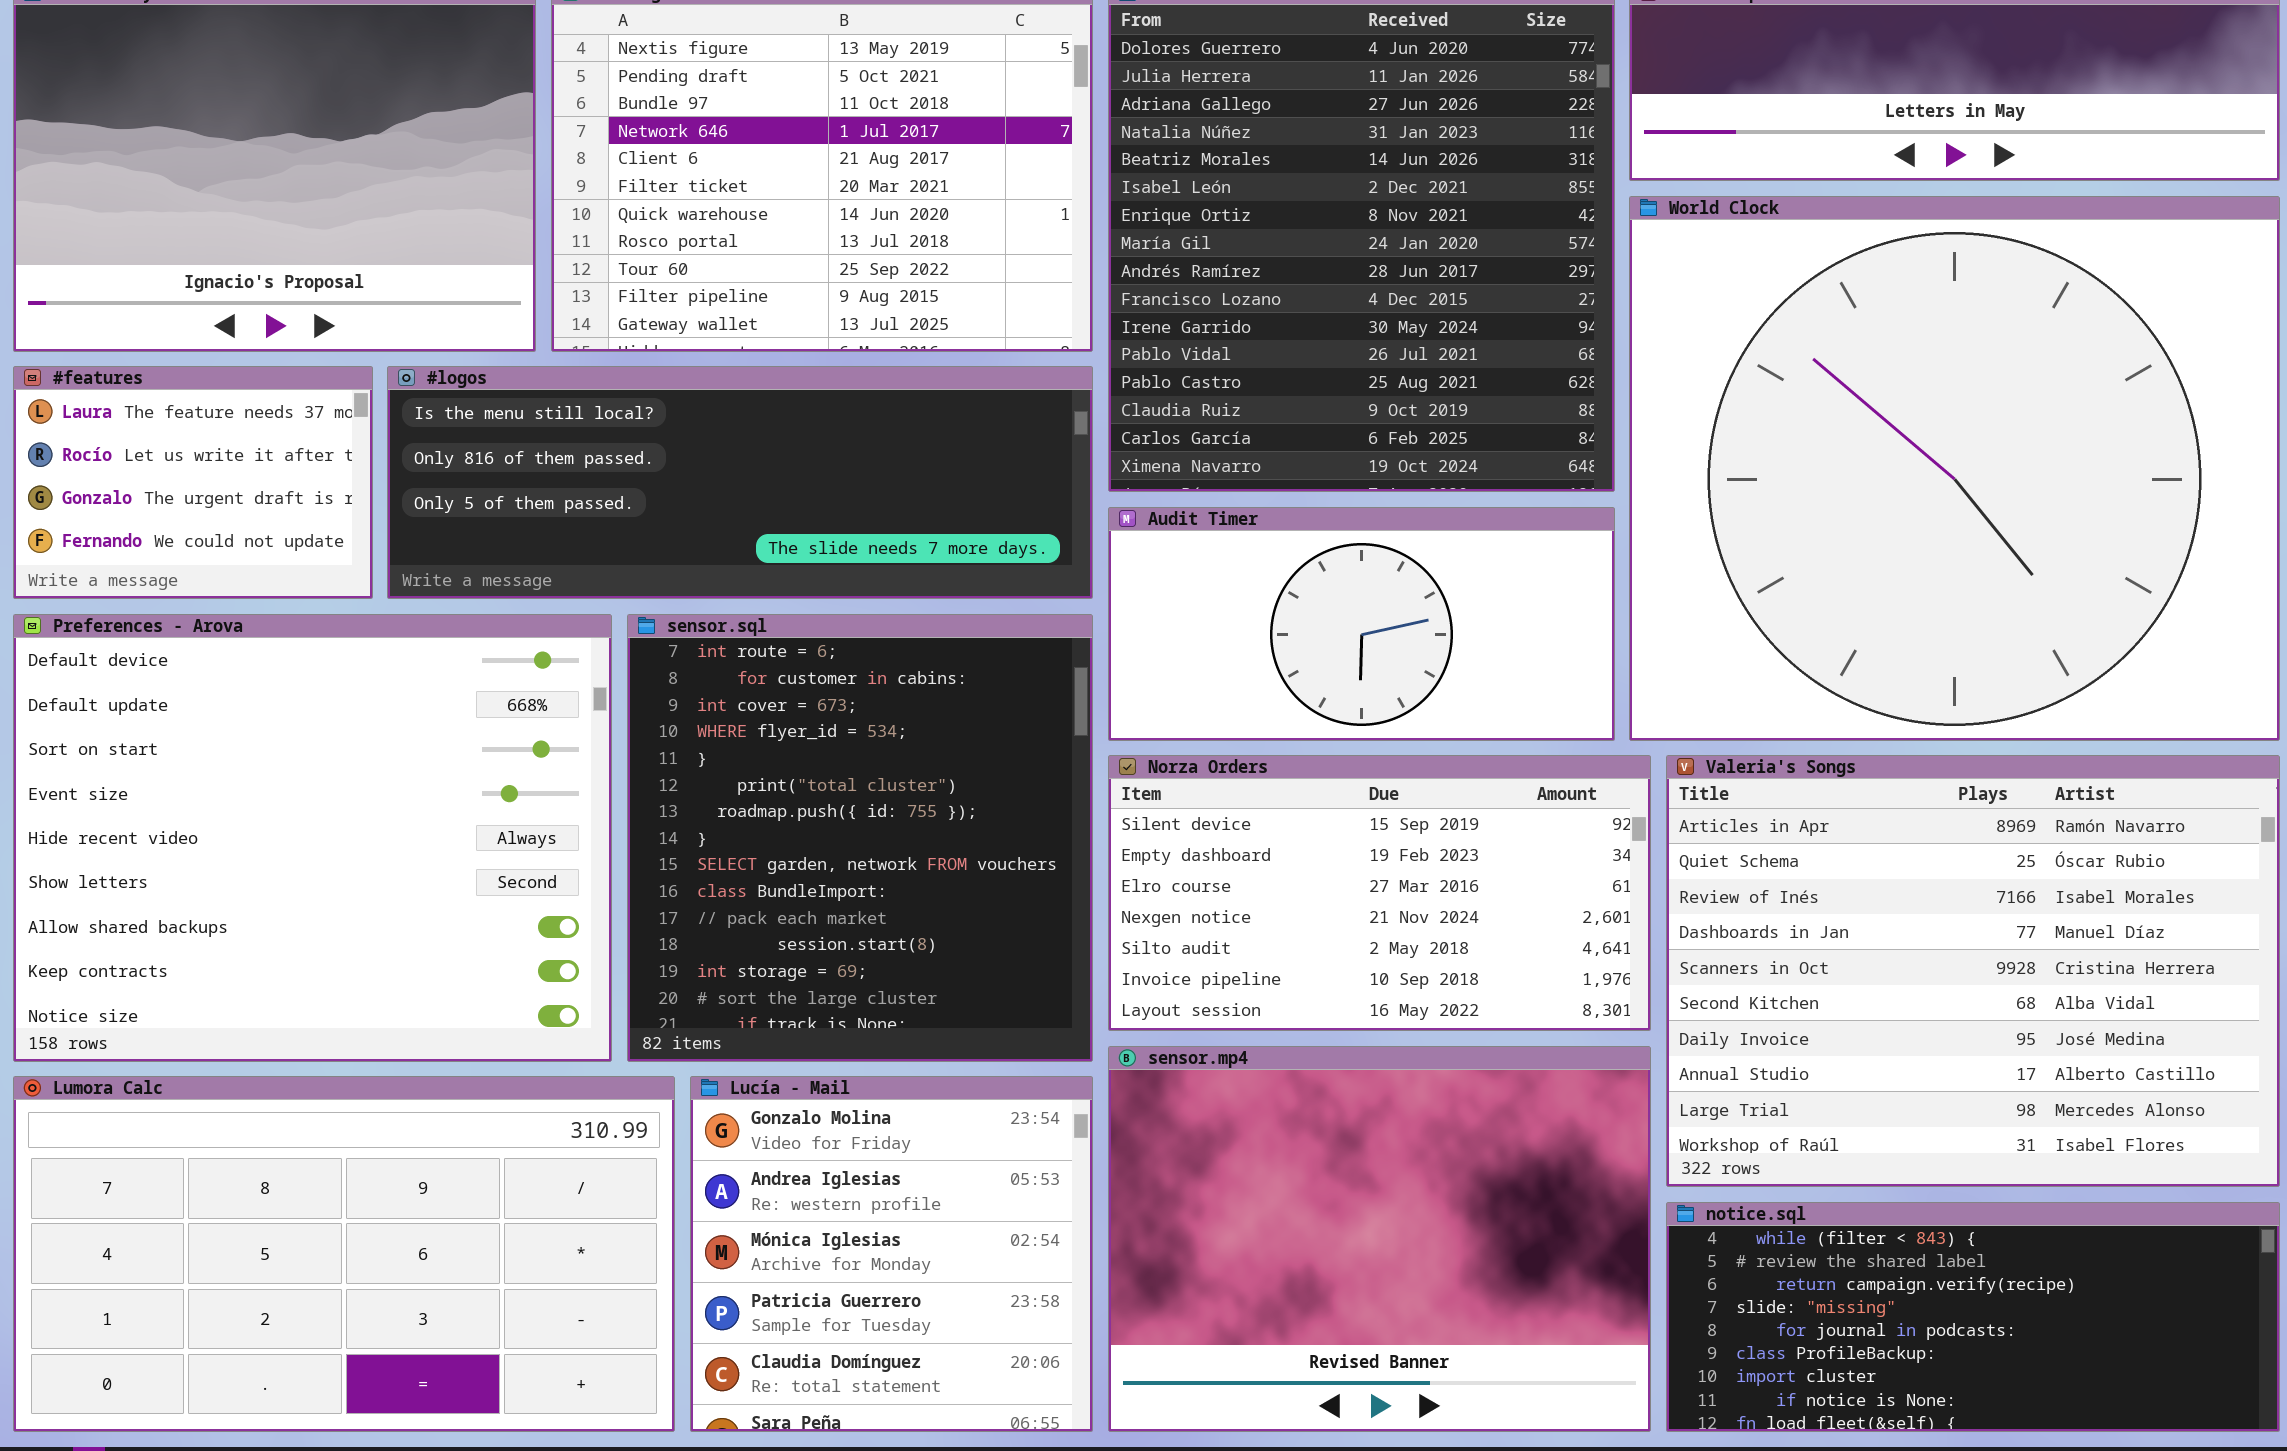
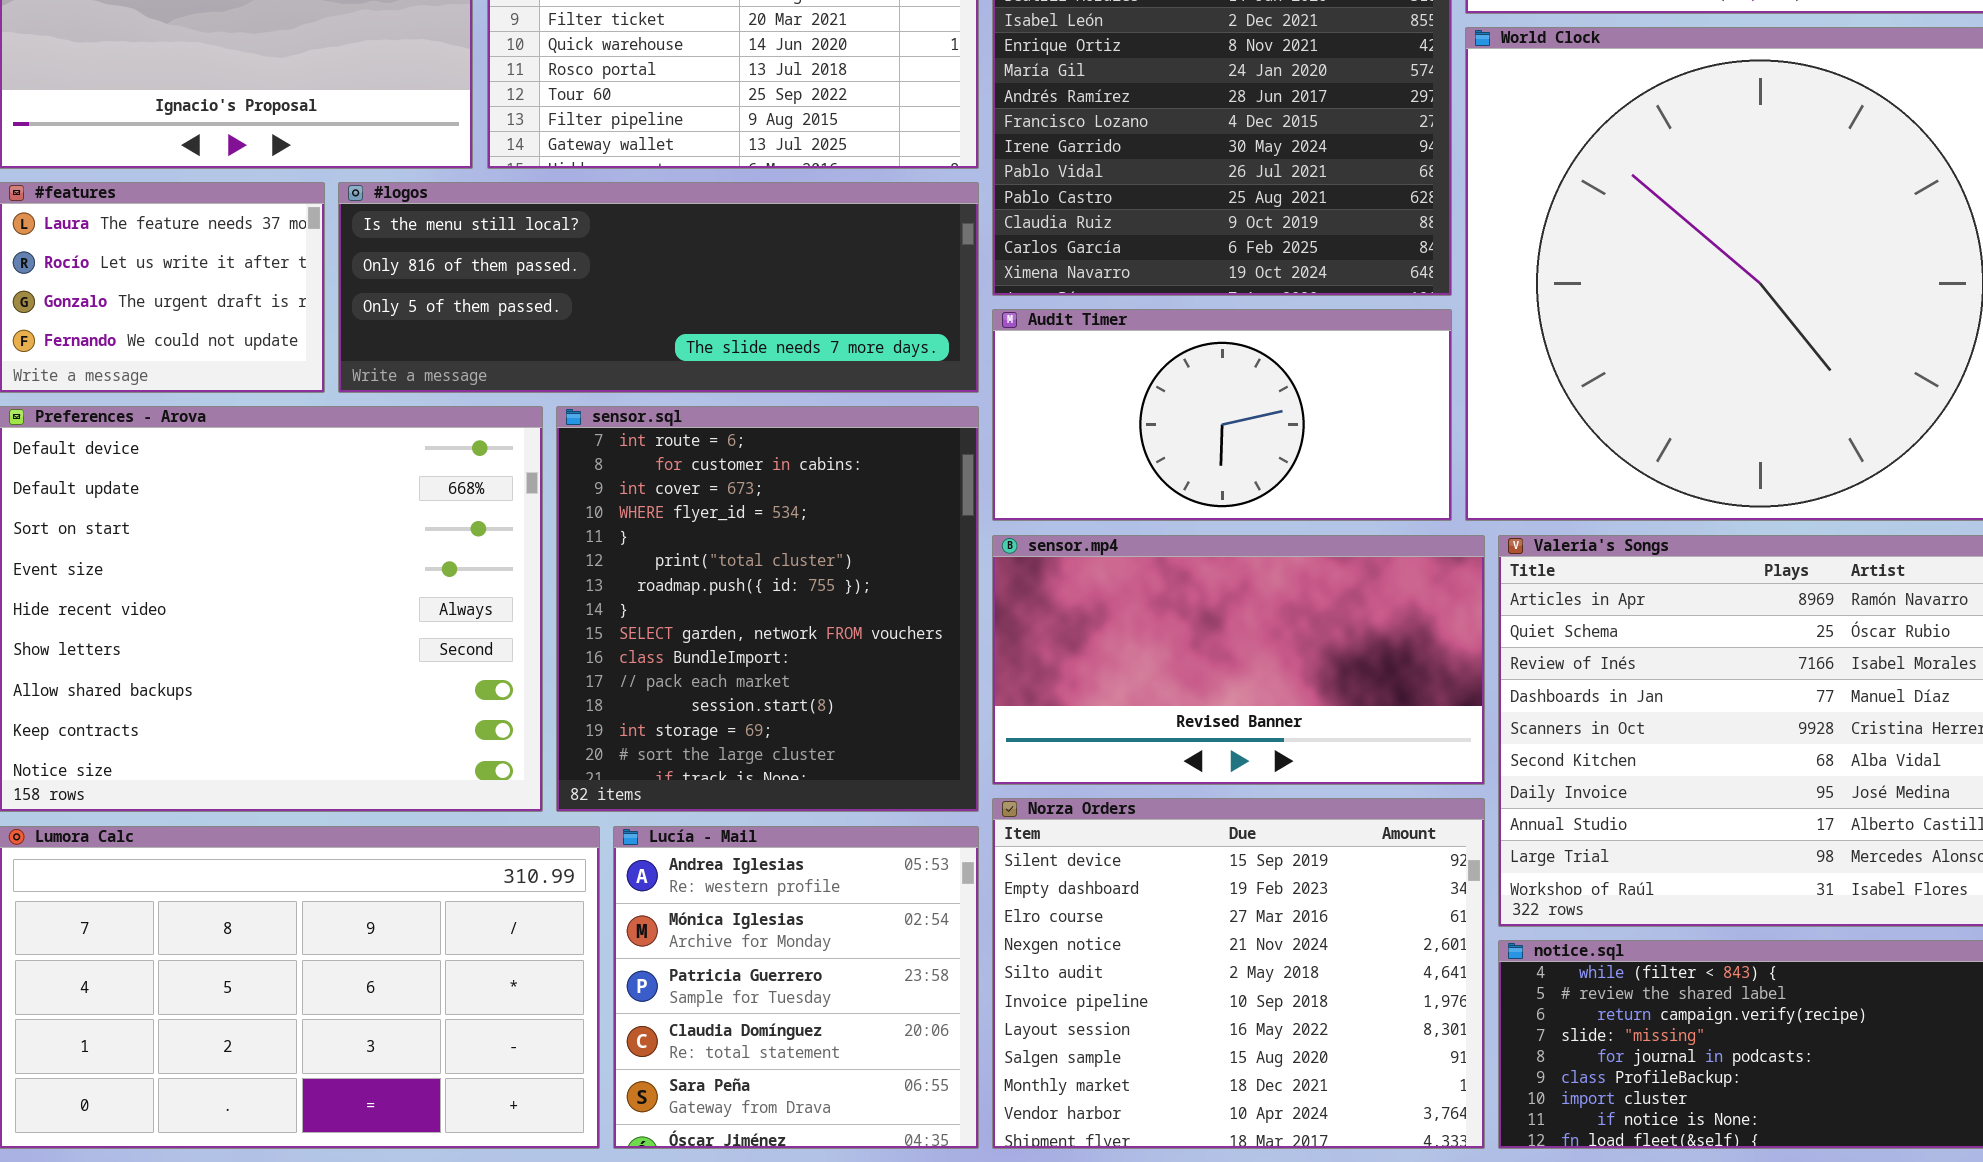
Norza Orders: [1108,755,1651,1031] -> [992,798,1485,1149], moved, resized
sensor.mp4: [1108,1046,1651,1432] -> [992,535,1485,785], moved, resized
Lucía - Mail: [690,1076,1093,1432] -> [613,826,979,1149], scrolled down 1 row

